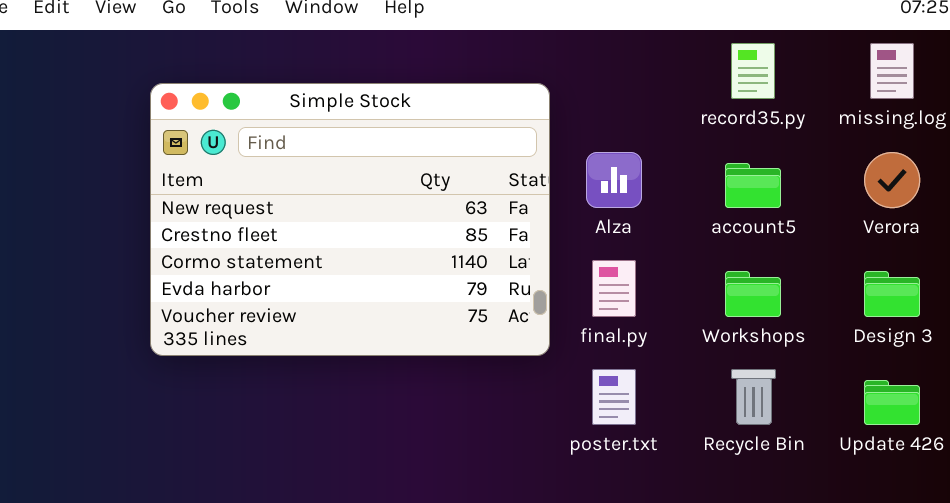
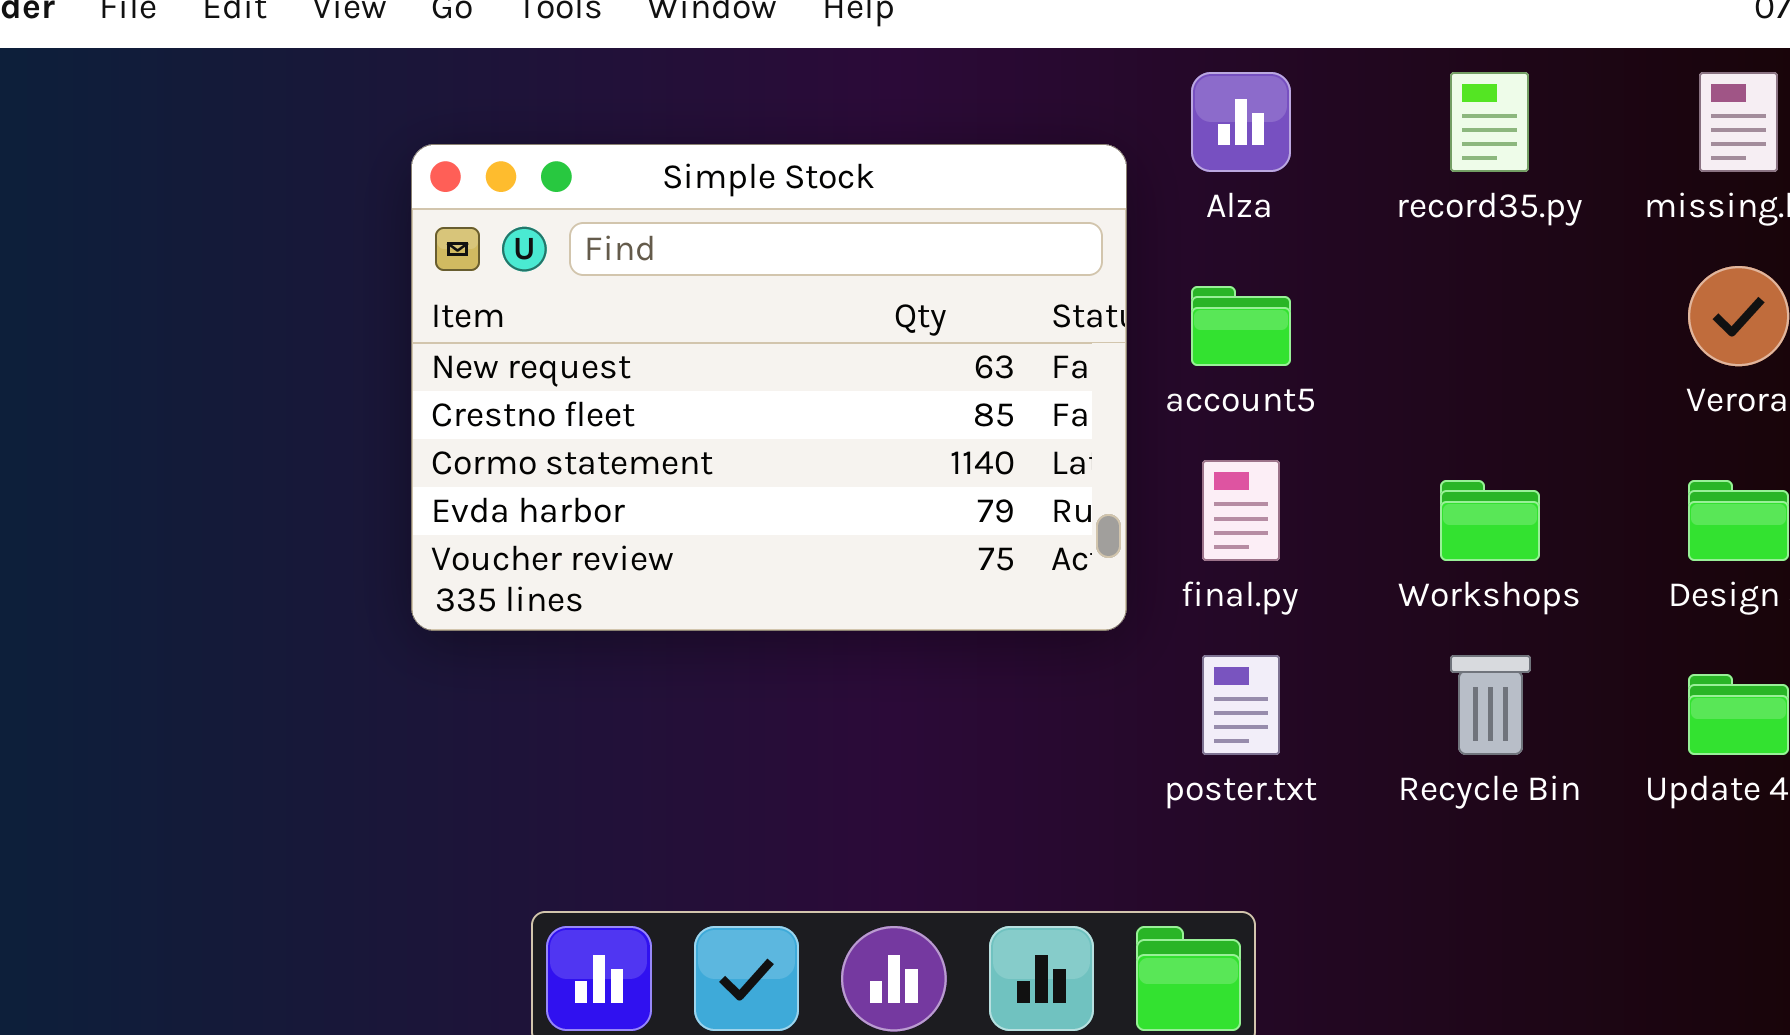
Alza: [586,152,642,208] -> [1191,72,1291,172], moved
account5: [725,163,781,208] -> [1191,286,1291,366], moved

